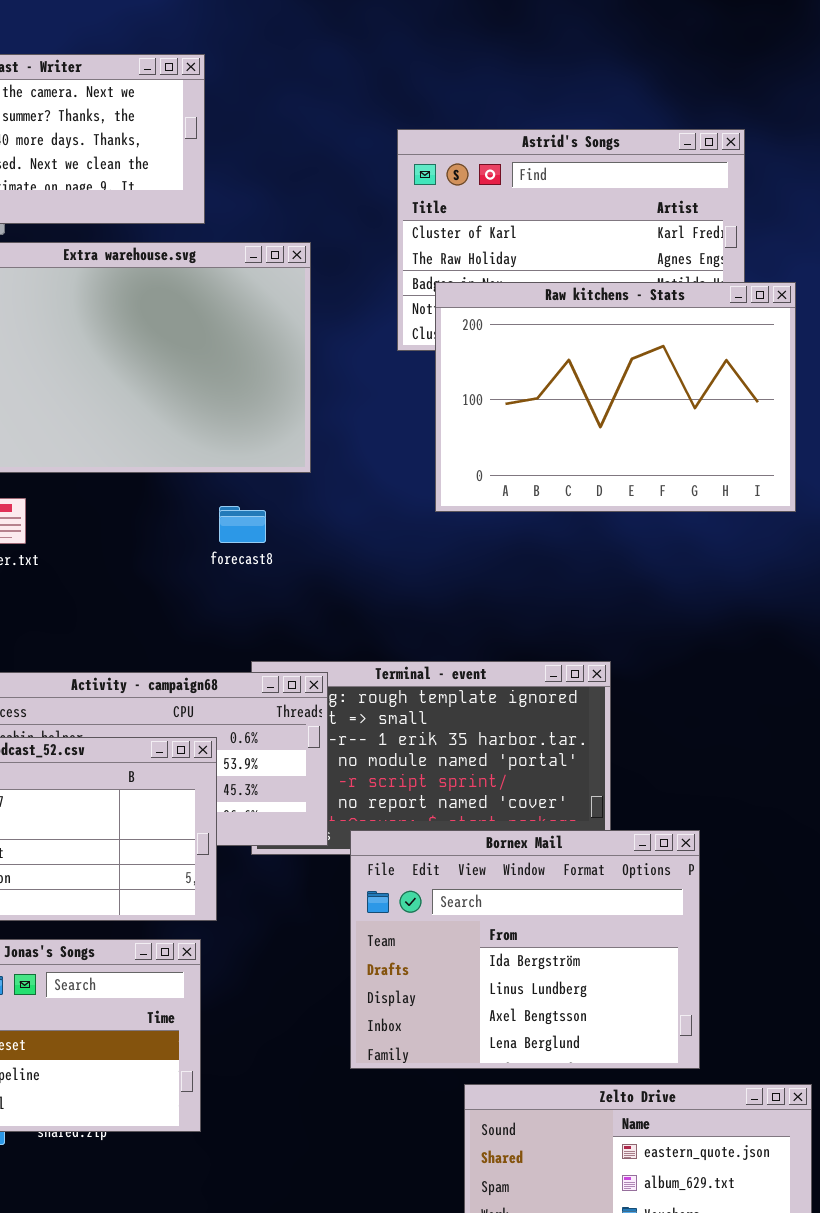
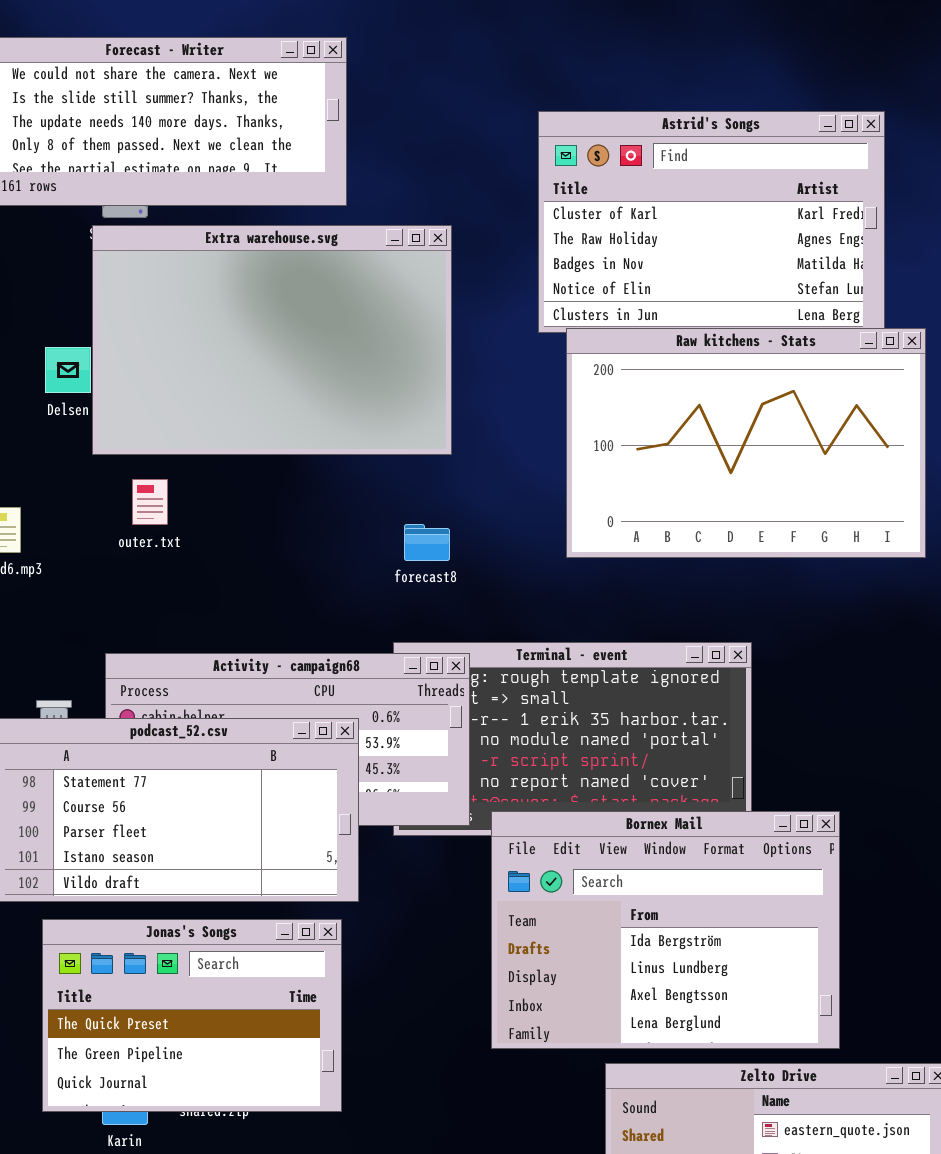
Raw kitchens - Stats: [435,282,796,512] -> [566,328,926,558], moved
forecast8: [219,506,266,543] -> [404,524,450,561], moved

